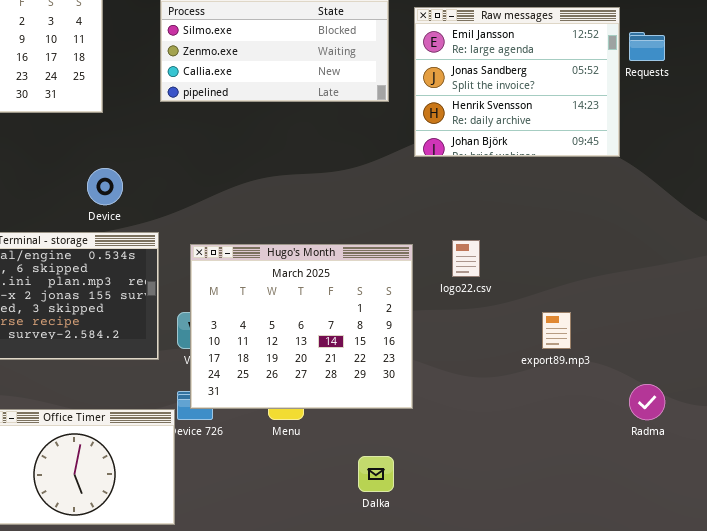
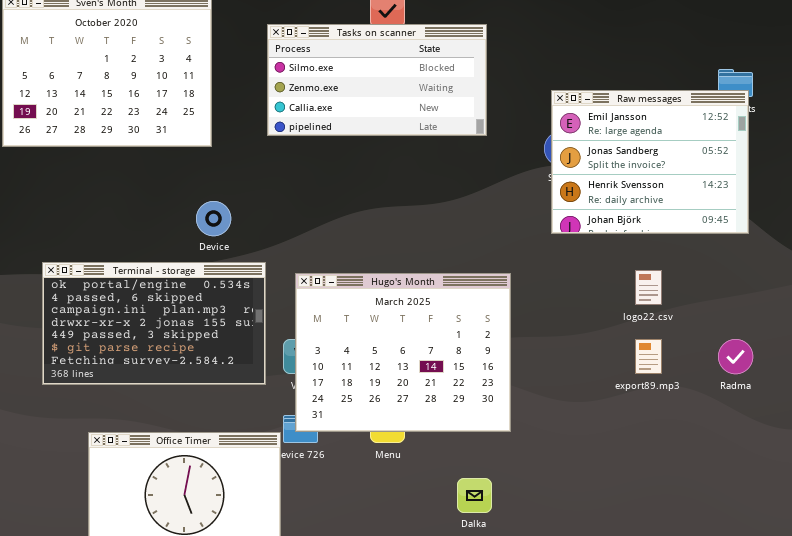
Raw messages: [414,7,620,157] -> [551,90,749,234], moved
logo22.csv: [452,240,480,277] -> [635,270,662,305], moved
Radma: [629,384,665,420] -> [718,339,753,374], moved

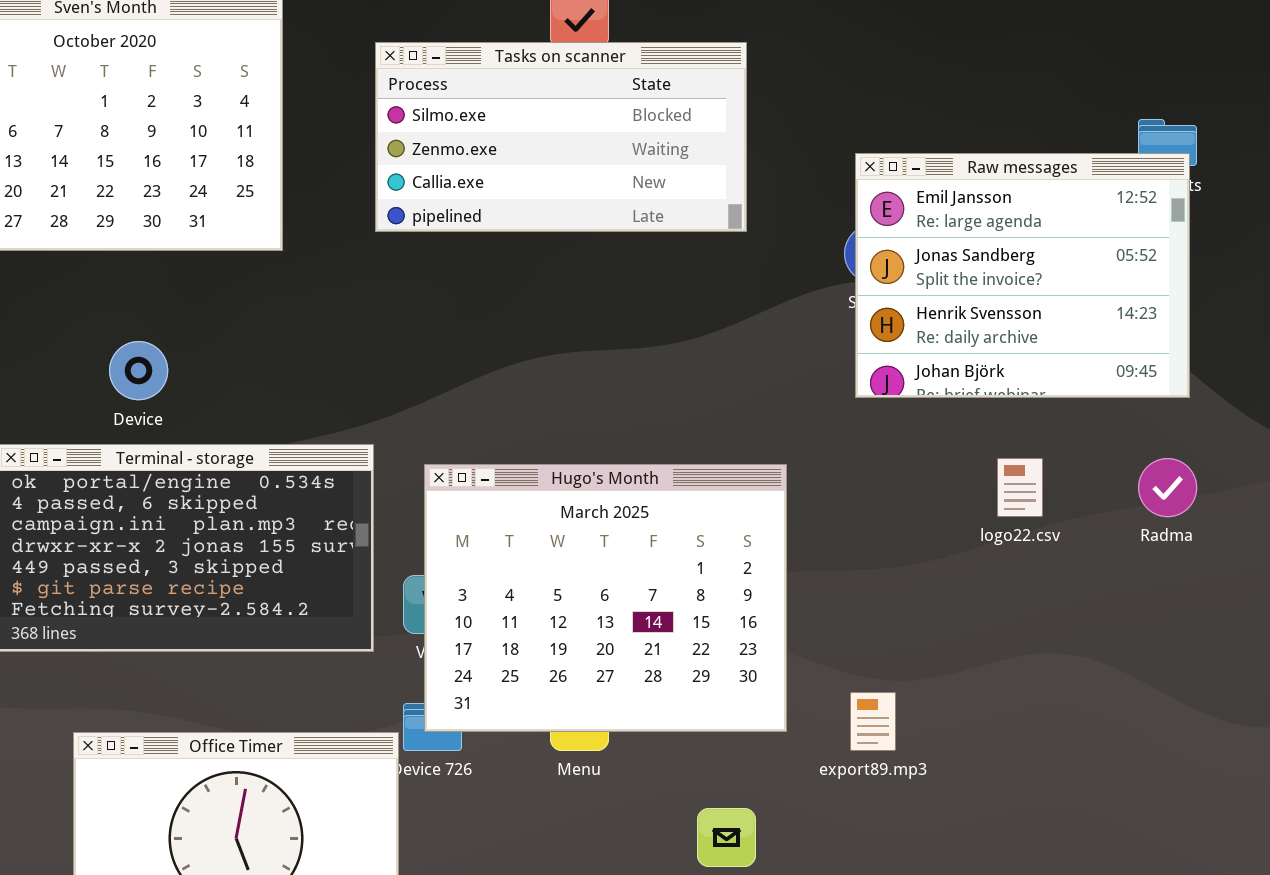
Device: [196,201,231,236] -> [109,341,168,400], moved
export89.mp3: [635,339,662,374] -> [850,692,896,751], moved
Radma: [718,339,753,374] -> [1138,458,1197,517], moved

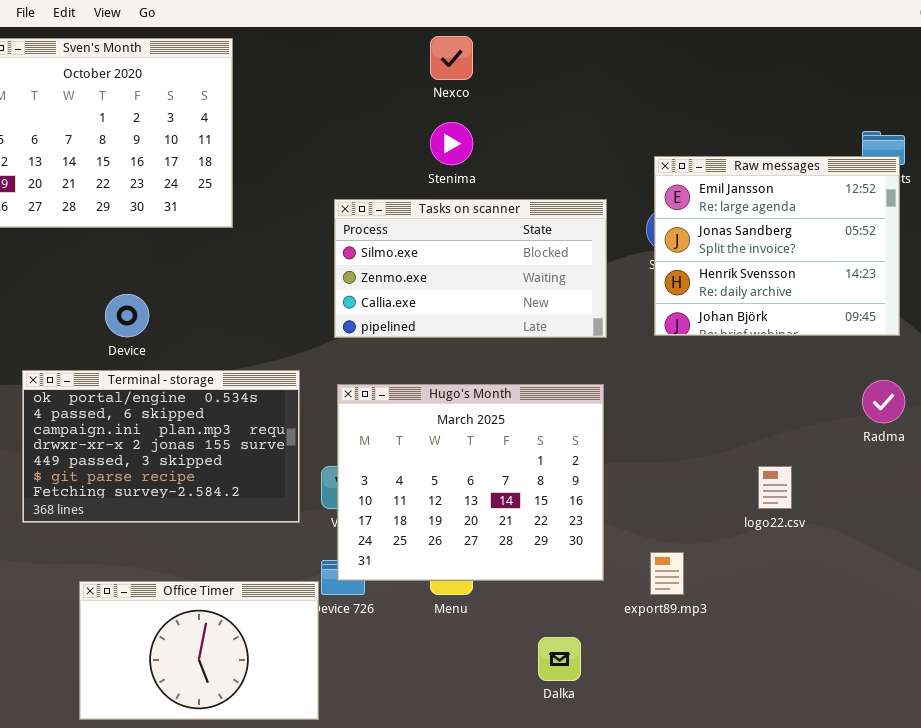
Tasks on scanner: [375,42,747,232] -> [334,199,607,338], moved
logo22.csv: [997,458,1043,517] -> [758,466,792,509], moved

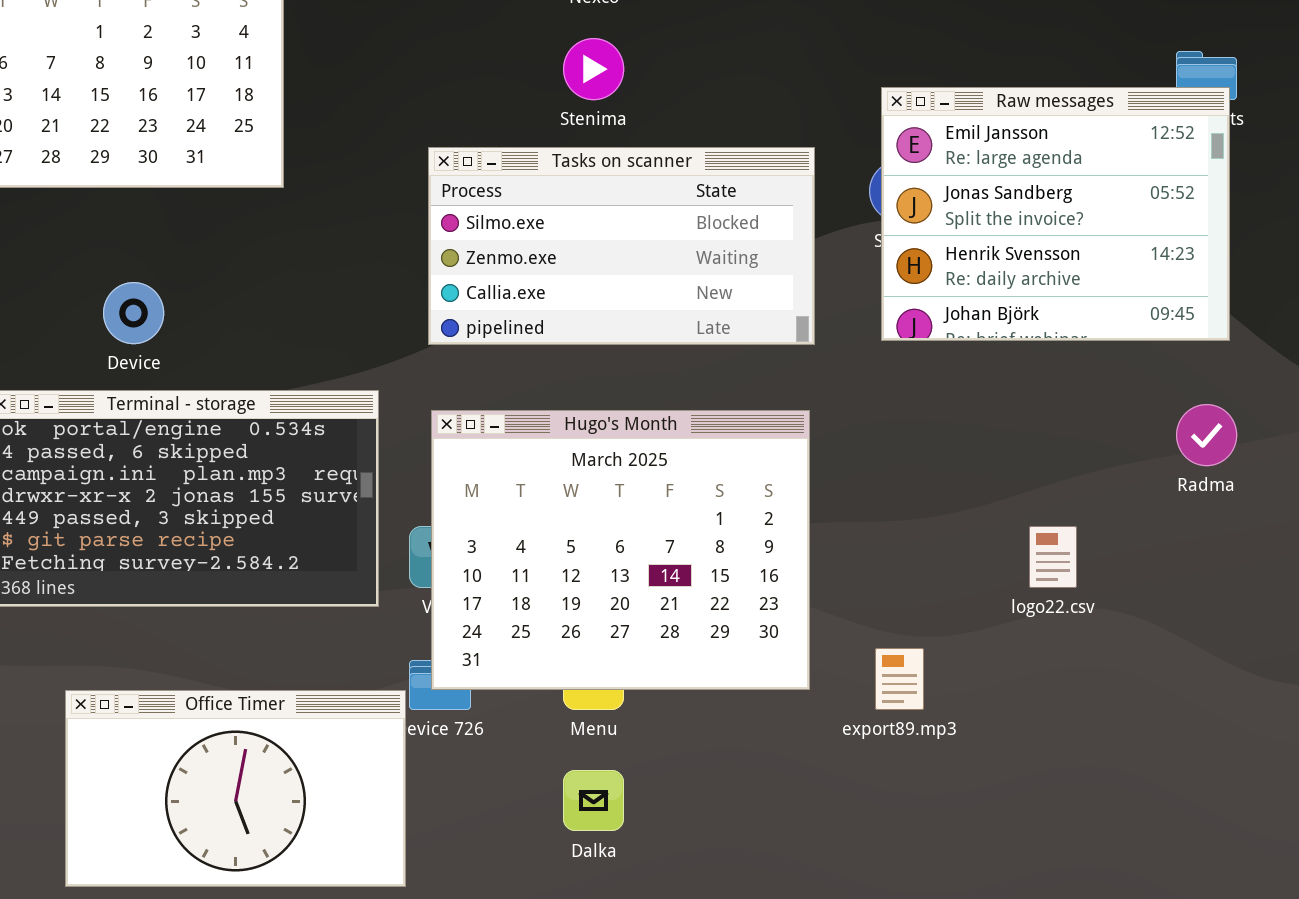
Dalka: [538,637,581,681] -> [563,770,624,831], moved

